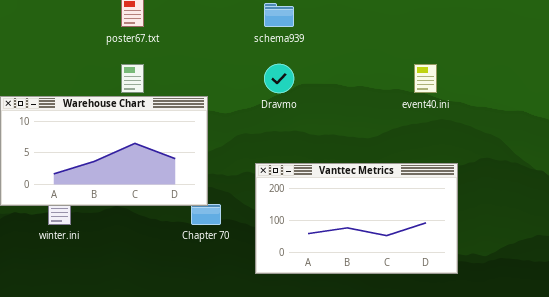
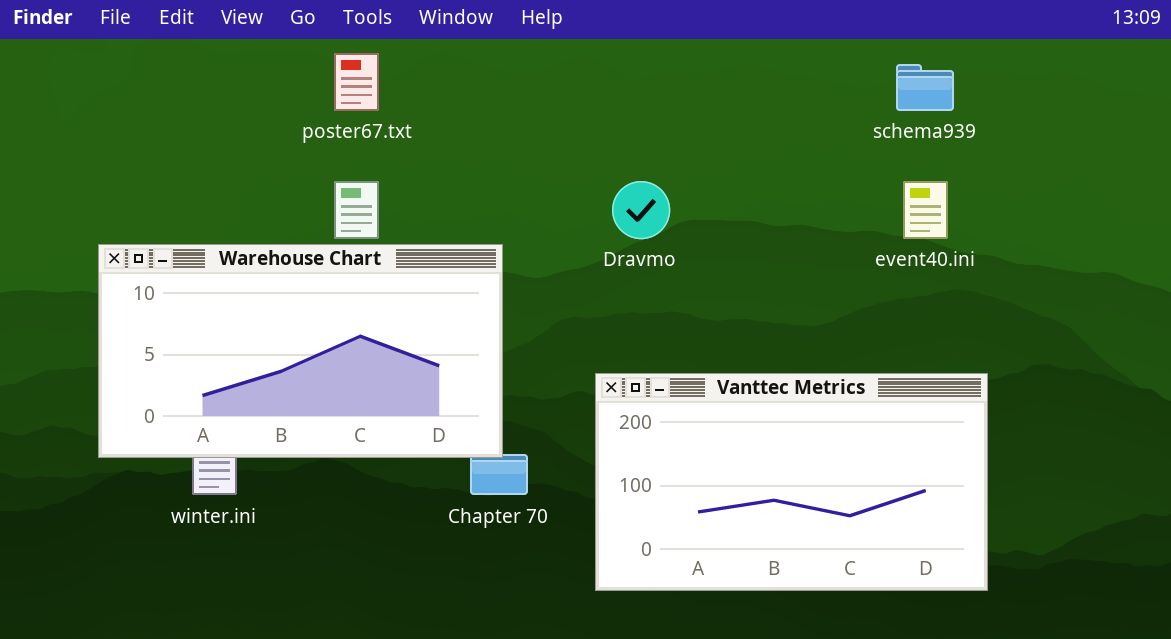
schema939: [264,3,294,27] -> [896,64,954,111], moved

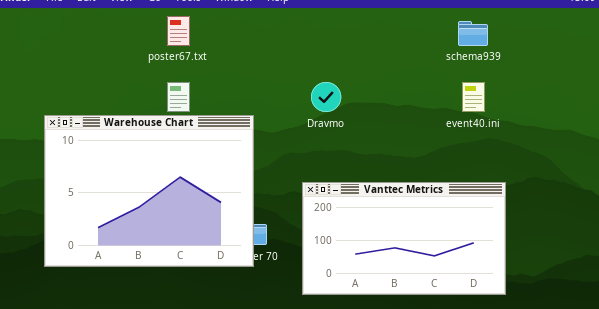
Warehouse Chart: [98,244,503,458] -> [44,115,254,267], resized

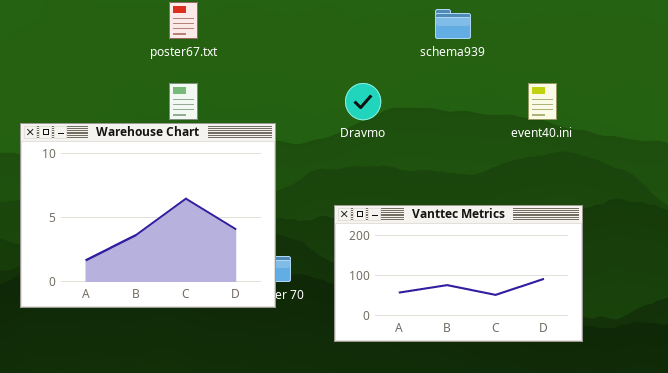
schema939: [458,21,488,46] -> [435,9,471,39], moved

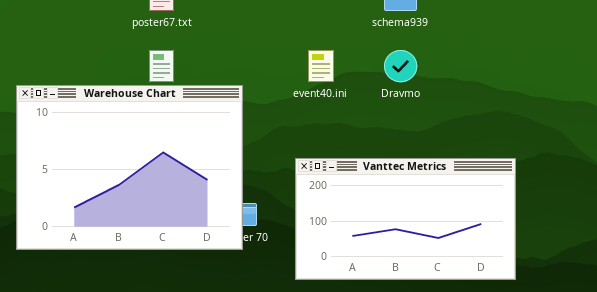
Dravmo: [345,83,381,120] -> [384,50,417,82], moved
event40.ini: [528,83,557,120] -> [308,50,334,82], moved

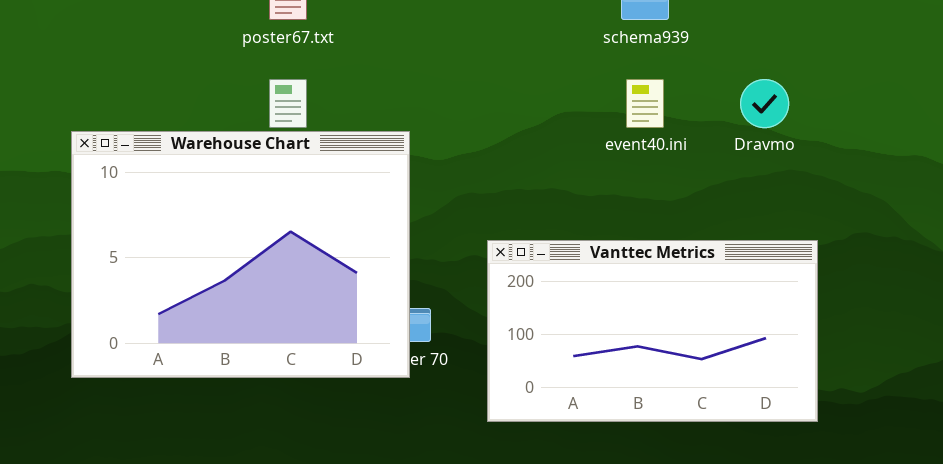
event40.ini: [308,50,334,82] -> [626,79,664,128], moved
Dravmo: [384,50,417,82] -> [740,79,789,128], moved

